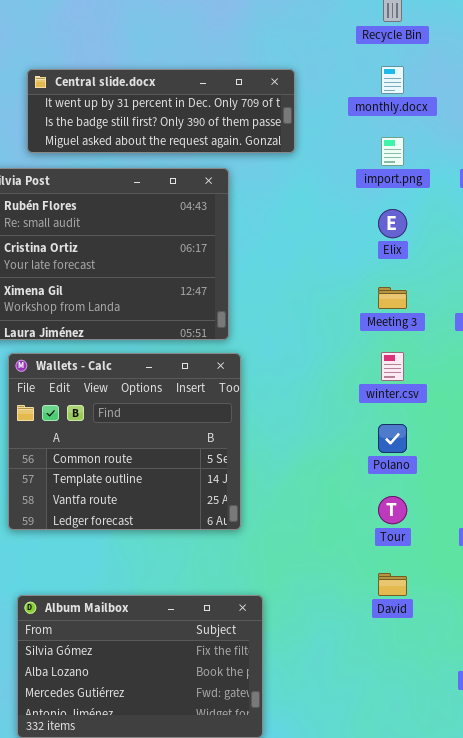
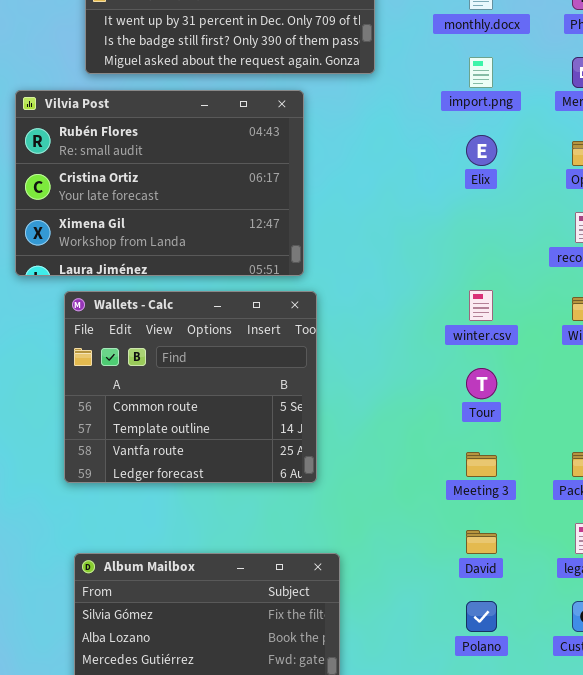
Meeting 3: [378,287,407,309] -> [466,452,497,477], moved
Polano: [378,424,407,453] -> [466,601,497,632], moved
Tour: [378,496,407,524] -> [466,368,497,399], moved

